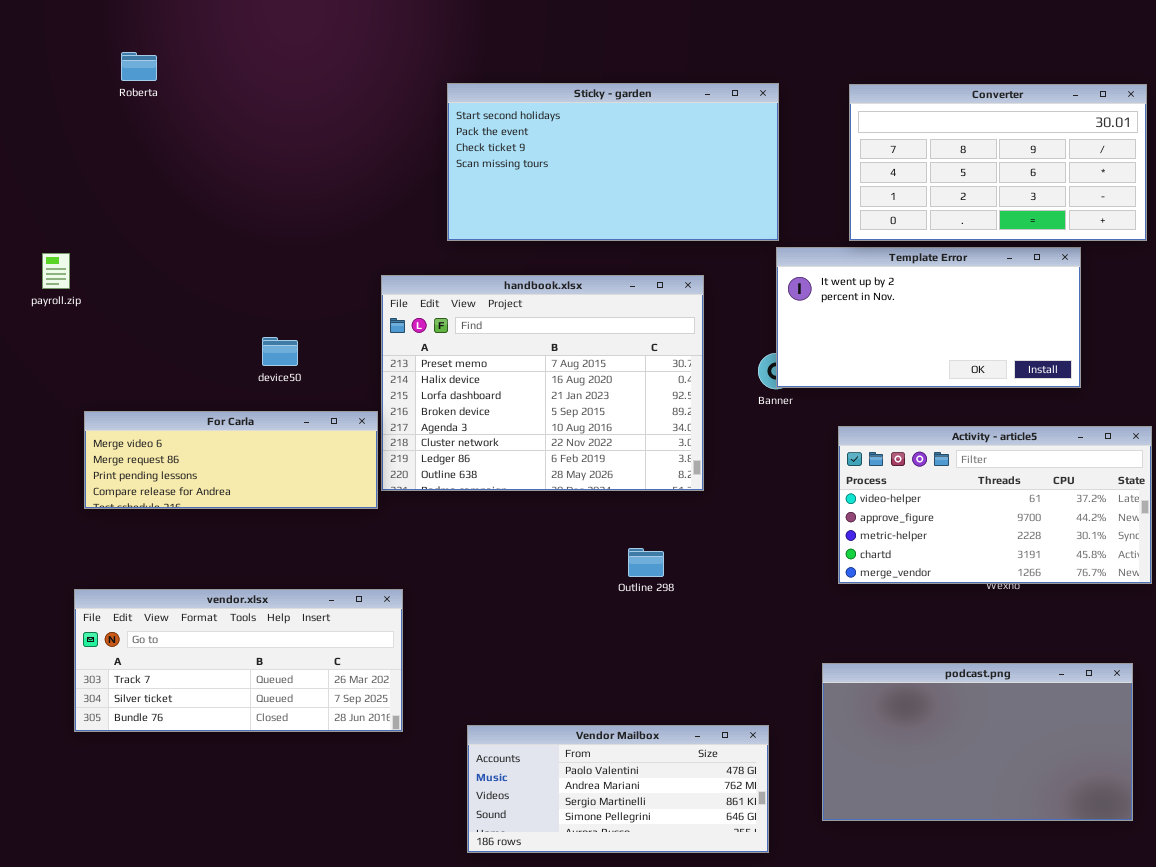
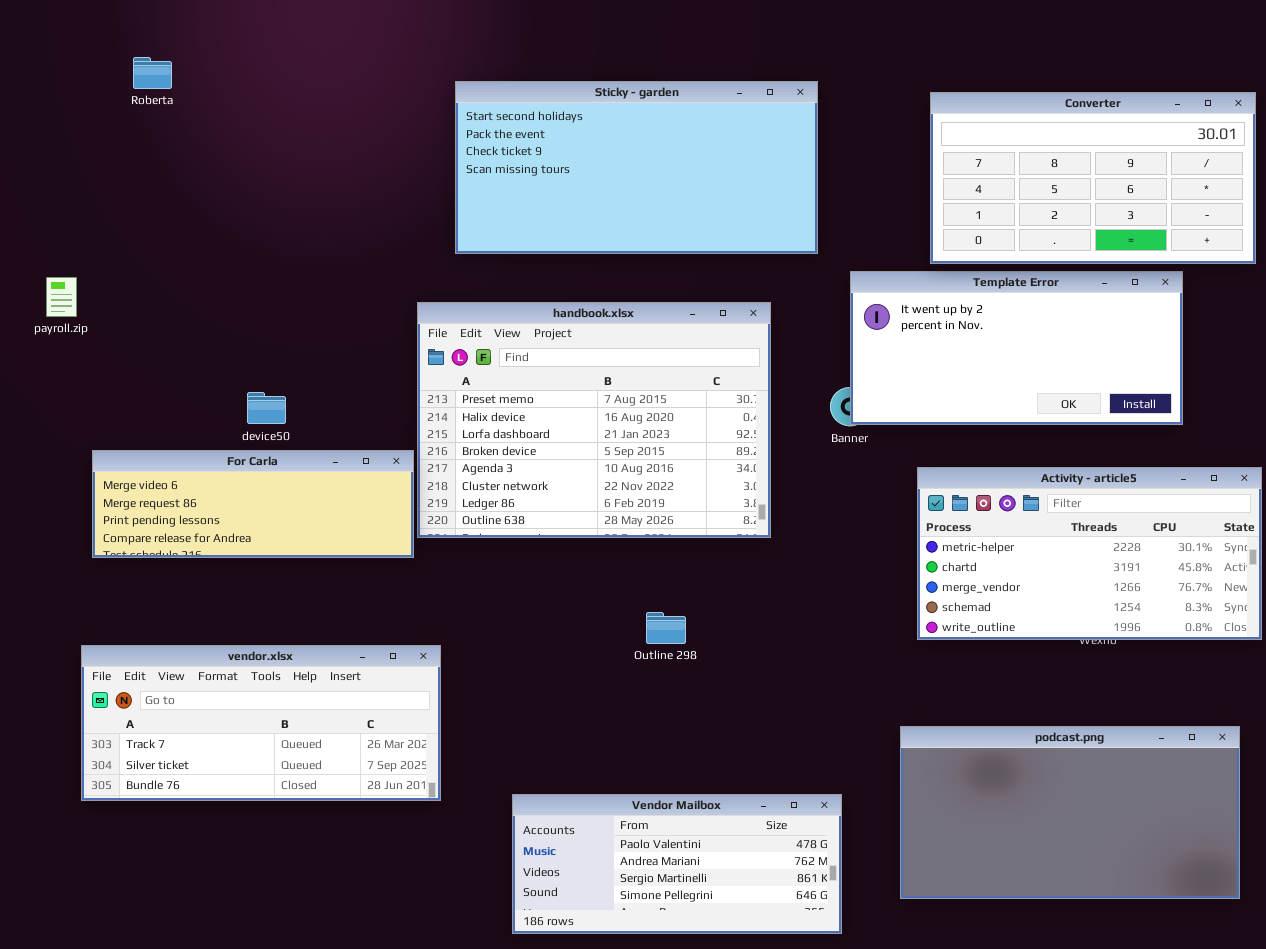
Sticky - garden: [447,83,779,241] -> [455,81,818,254], moved
device50: [262,337,298,366] -> [247,392,286,424], moved
Activity - article5: [838,426,1152,584] -> [917,467,1262,640], scrolled down 2 rows
Outline 298: [628,548,664,577] -> [646,612,686,644], moved

